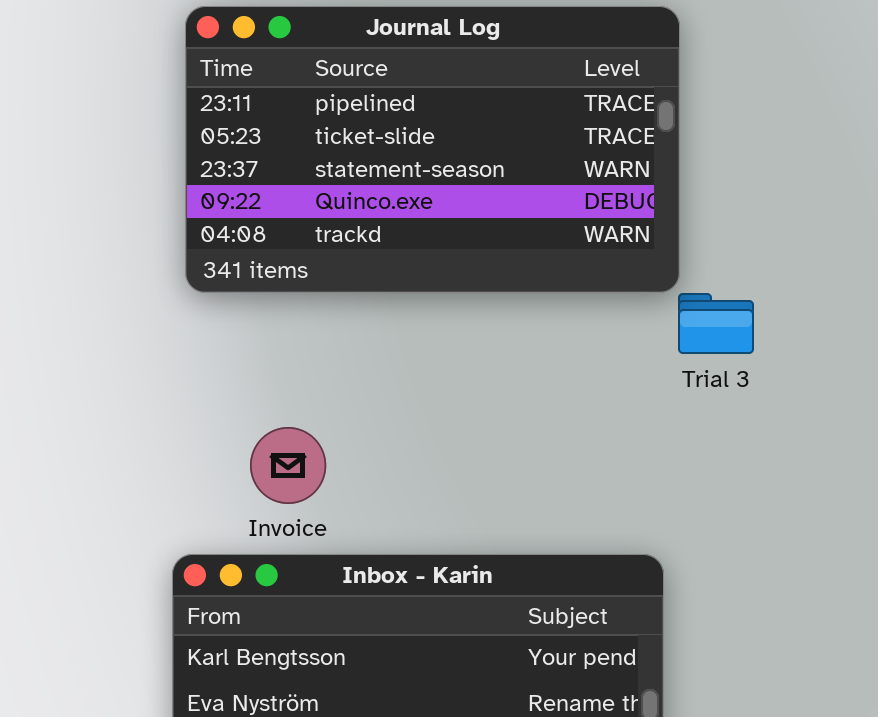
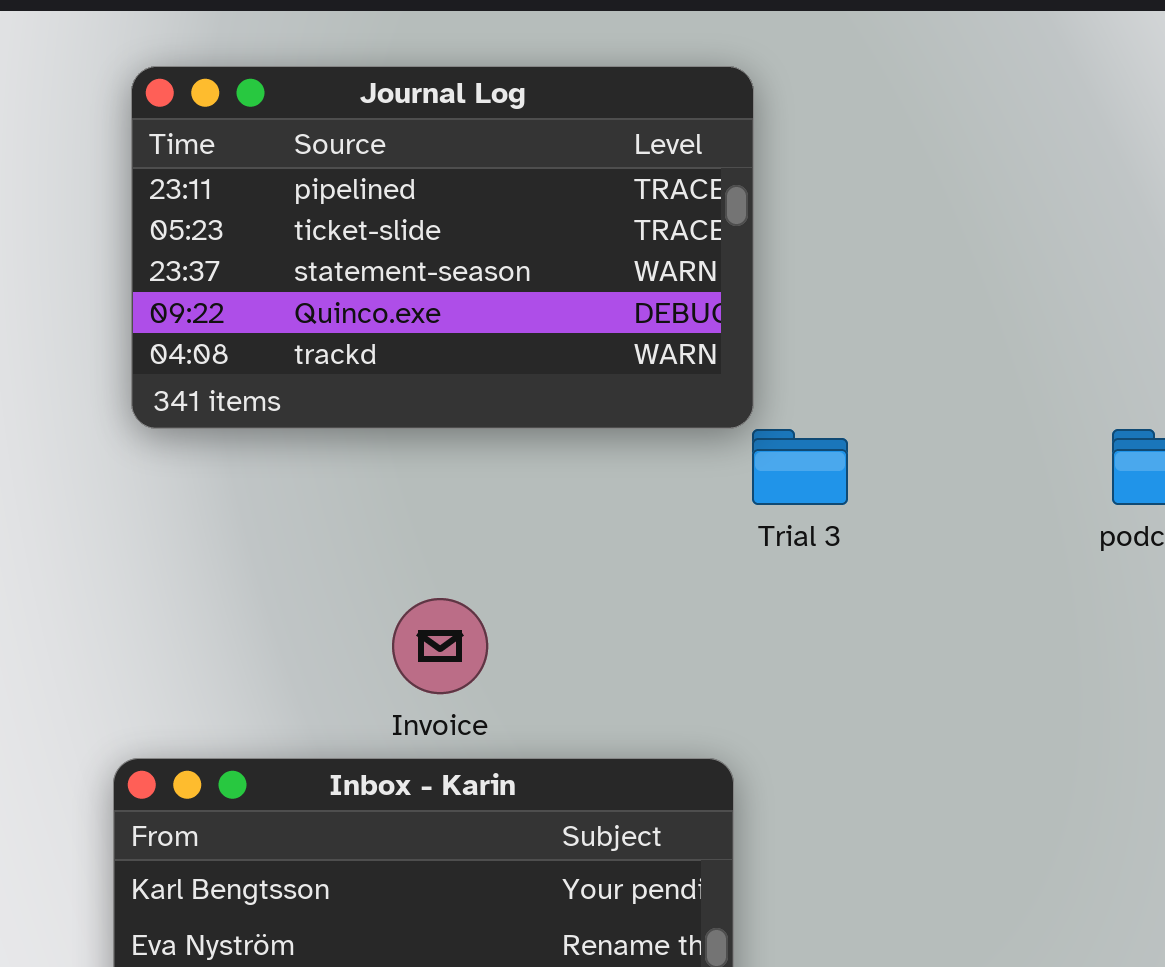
Invoice: [250,427,326,504] -> [392,598,488,694], moved

